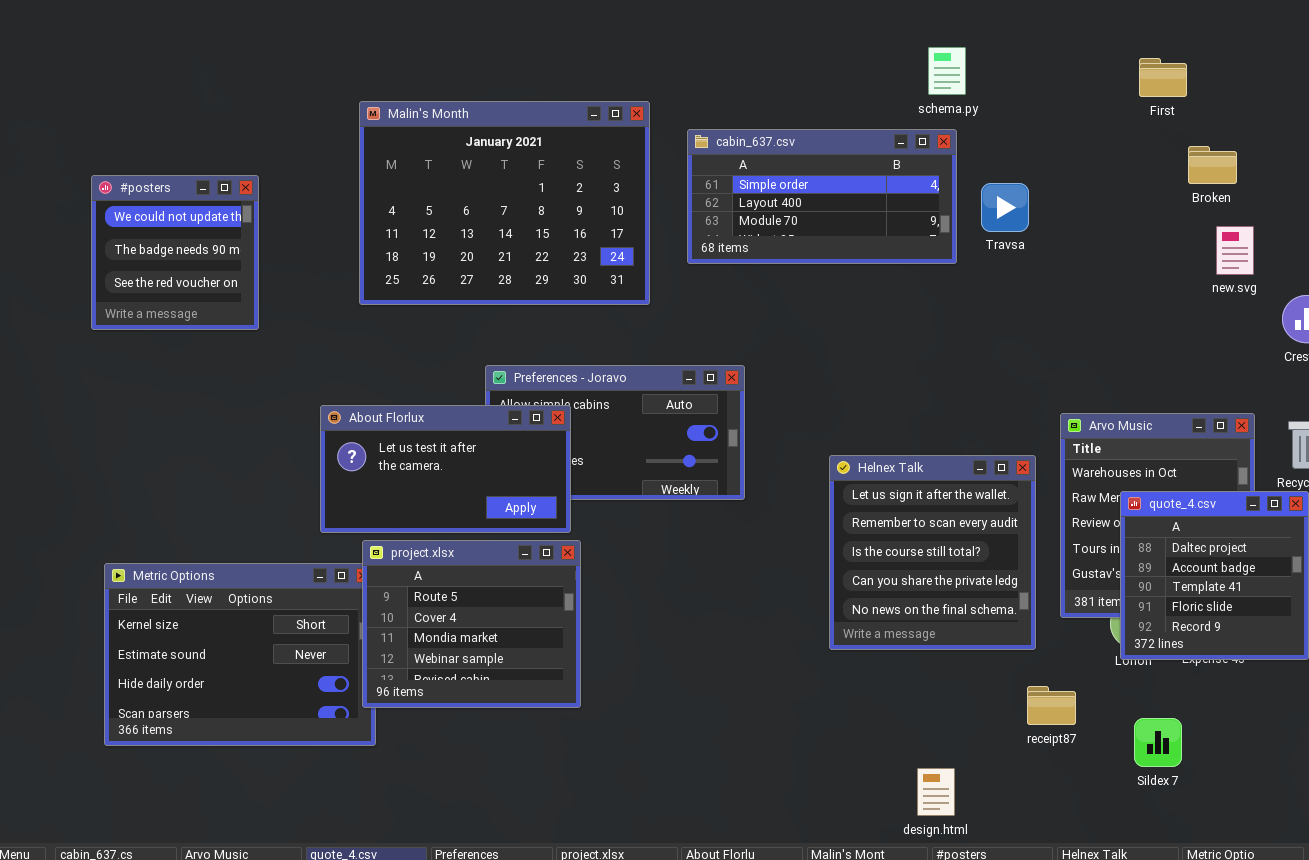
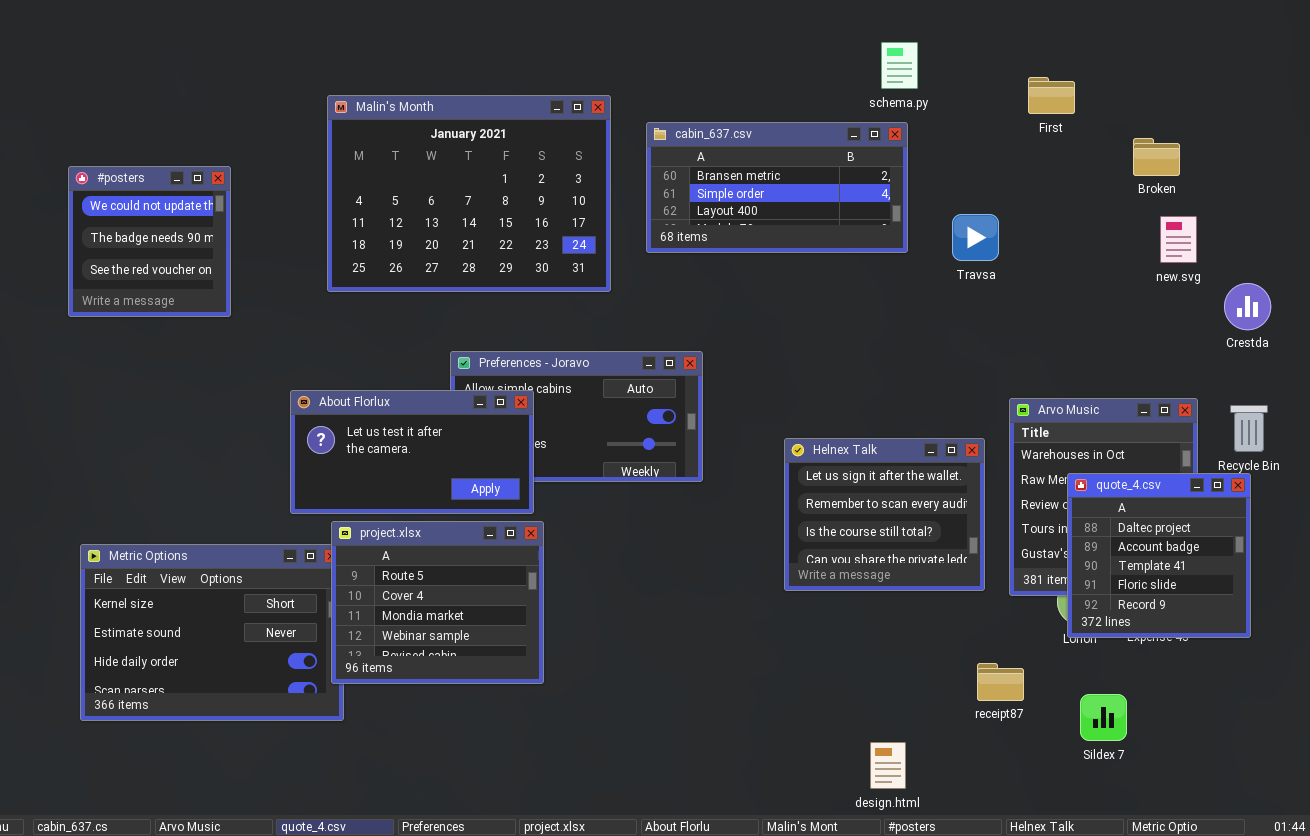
First: [1139,58,1187,97] -> [1028,77,1075,114], moved
cabin_637.csv: [687,129,957,264] -> [646,122,908,253], scrolled up 1 row
Travsa: [981,183,1029,232] -> [952,214,999,261], moved
Helnex Talk: [829,455,1036,650] -> [784,438,985,591], resized

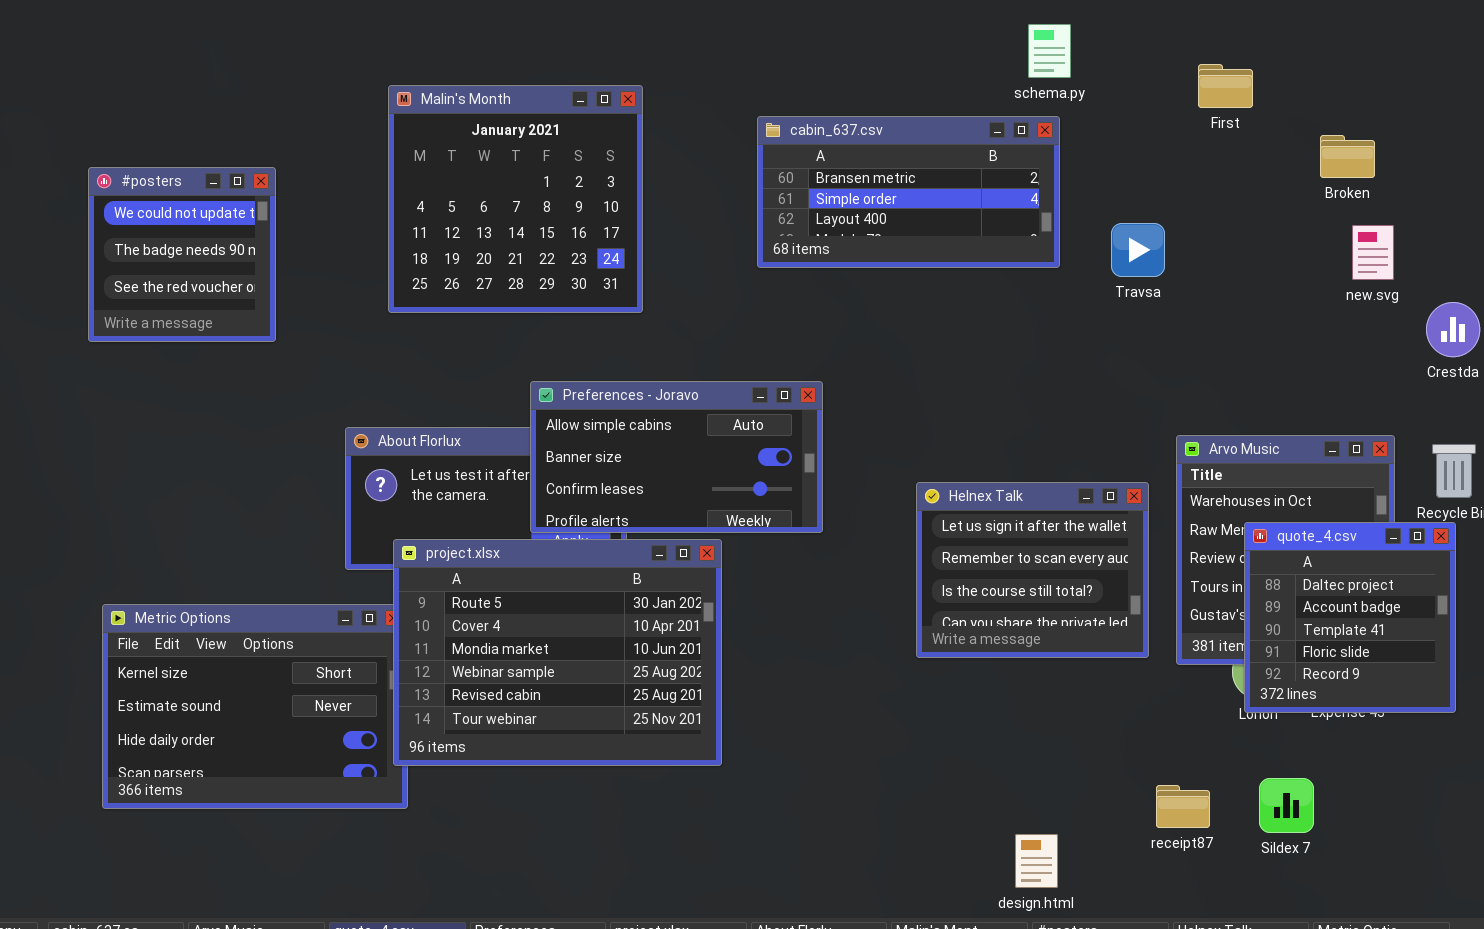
Malin's Month: [327,95,611,292] -> [388,85,643,313], resized
Preferences - Joravo: [450,351,703,482] -> [530,381,823,533], raised
project.xlsx: [331,521,544,684] -> [393,539,722,766], resized
receipt87: [977,663,1024,701] -> [1156,785,1210,828], moved

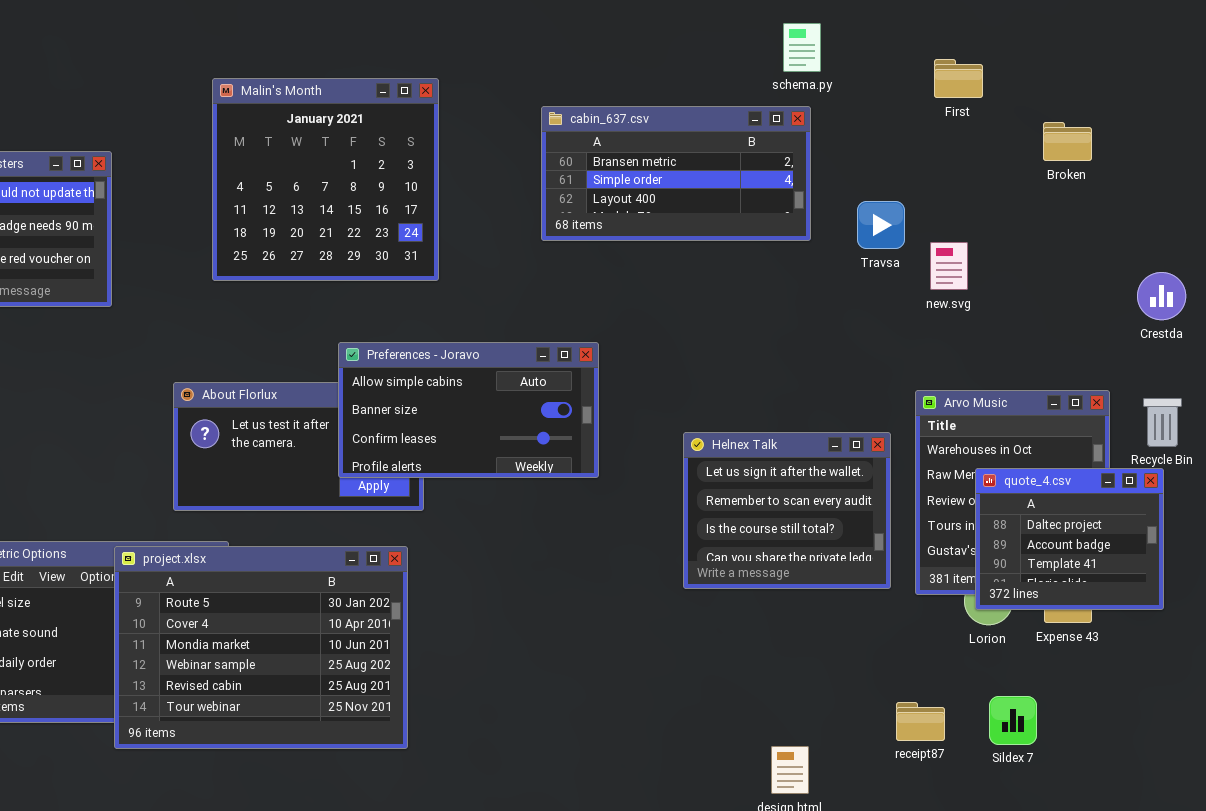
new.svg: [1352,225,1394,280] -> [930,242,968,290], moved
quote_4.csv: [1244,522,1456,713] -> [975,468,1164,610], resized
project.xlsx: [393,539,722,766] -> [114,546,408,749], moved

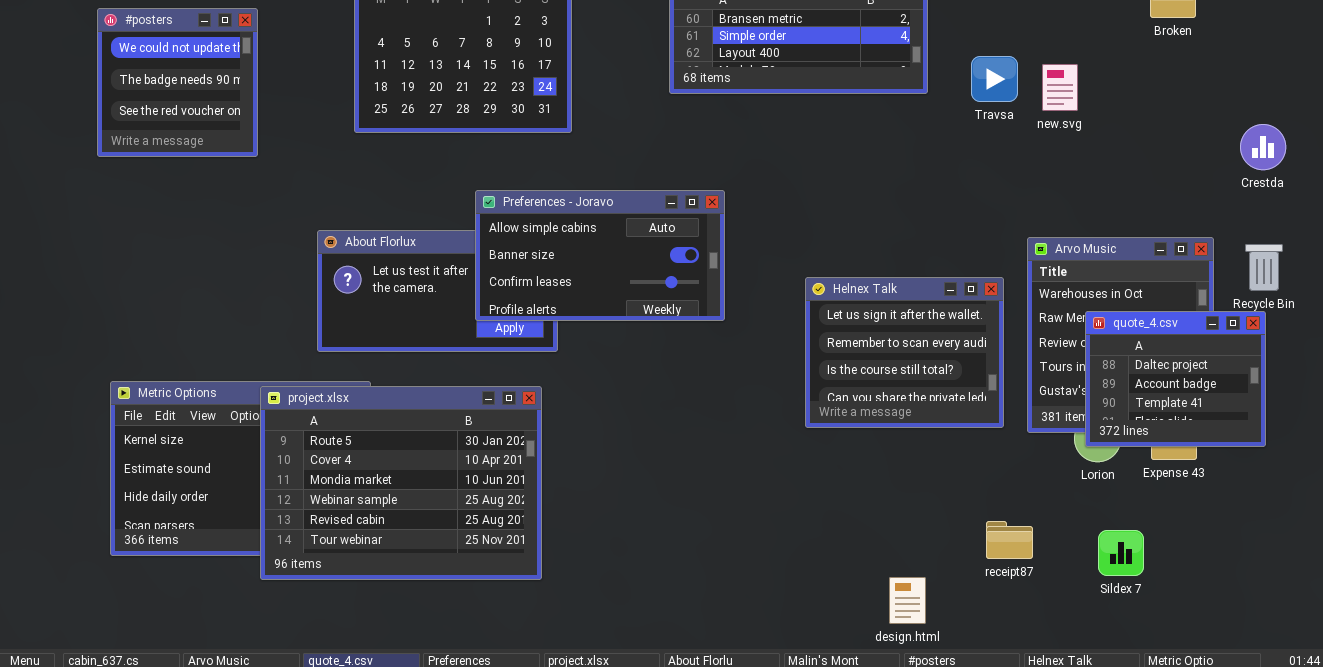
new.svg: [930,242,968,290] -> [1042,64,1078,111], moved
receipt87: [896,702,945,741] -> [986,521,1033,559], moved

